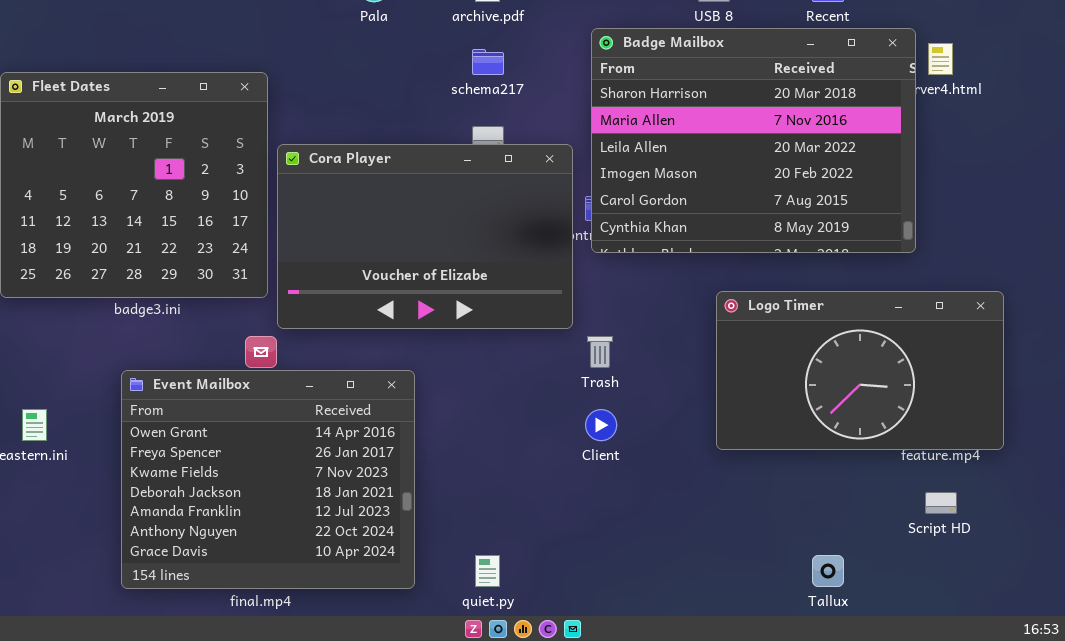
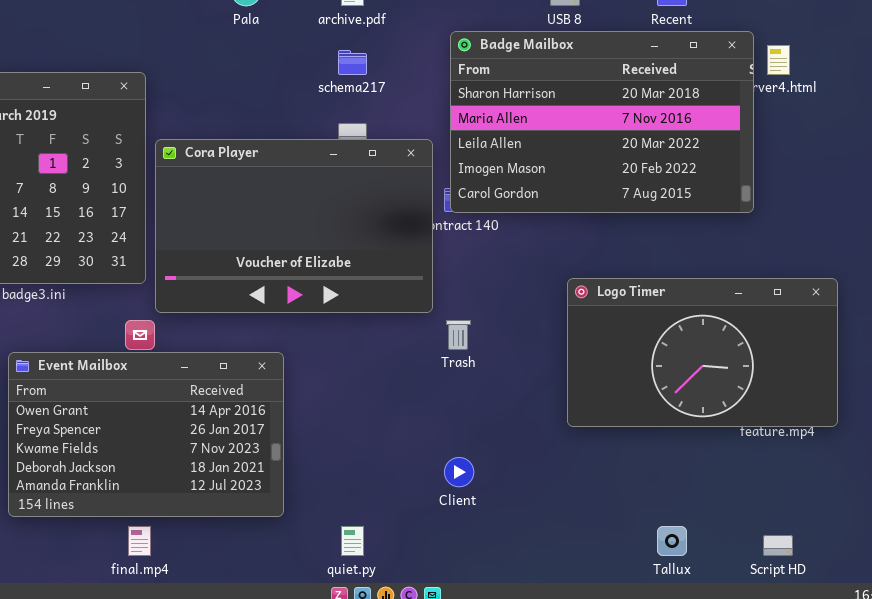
Badge Mailbox: [591,28,916,253] -> [450,31,754,213], resized
Event Mailbox: [121,370,415,589] -> [8,352,284,517], resized
Client: [585,409,617,441] -> [444,457,474,487], moved
Script HD: [925,492,957,514] -> [763,535,793,556], moved

